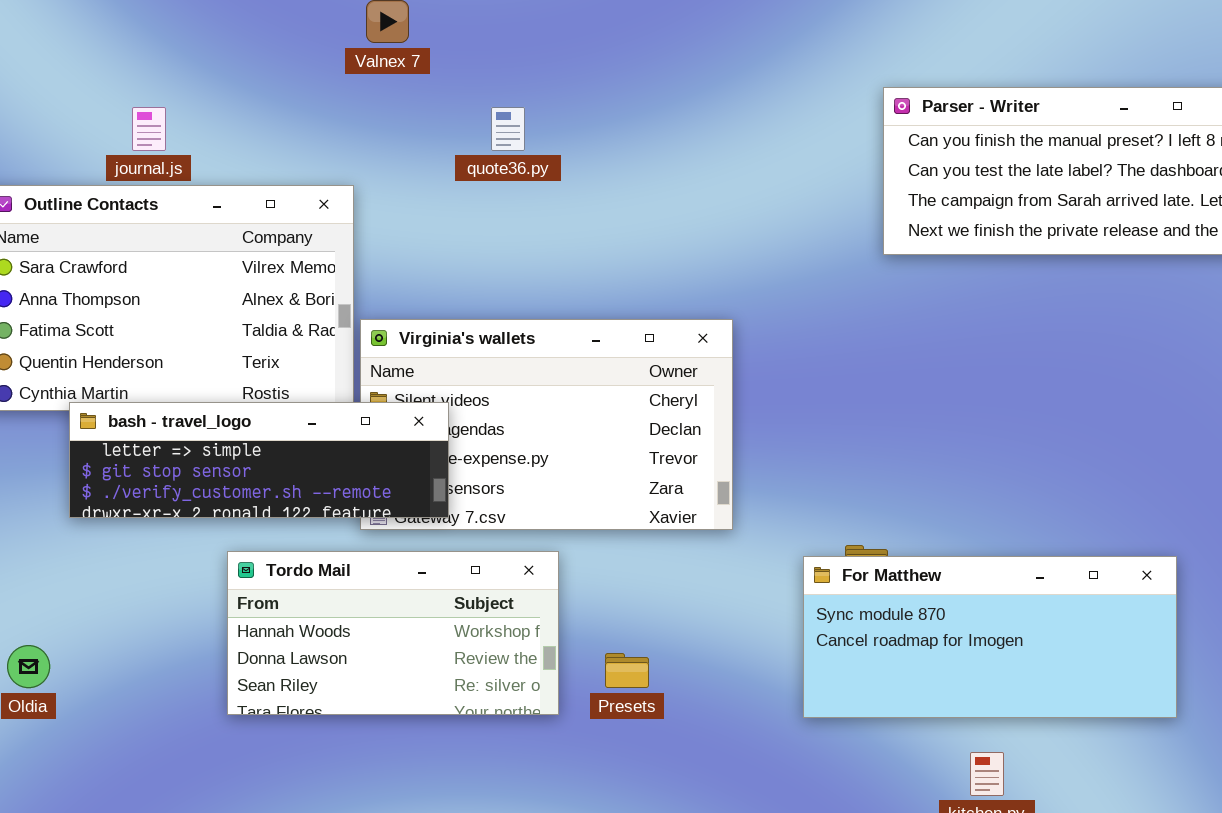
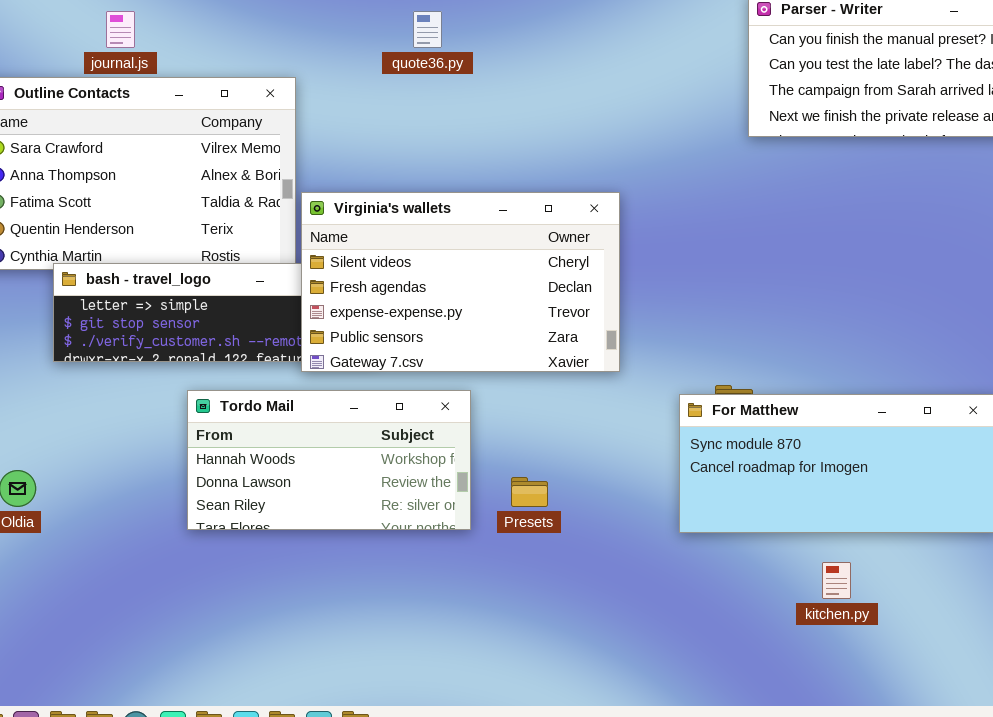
Virginia's wallets: [360,319,733,530] -> [301,192,620,372], raised

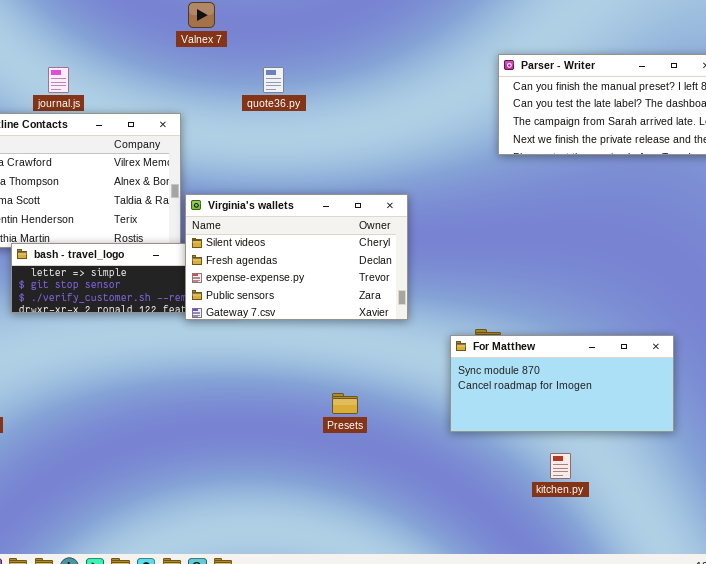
Tordo Mail: [187,390,471,530] -> none, closed

